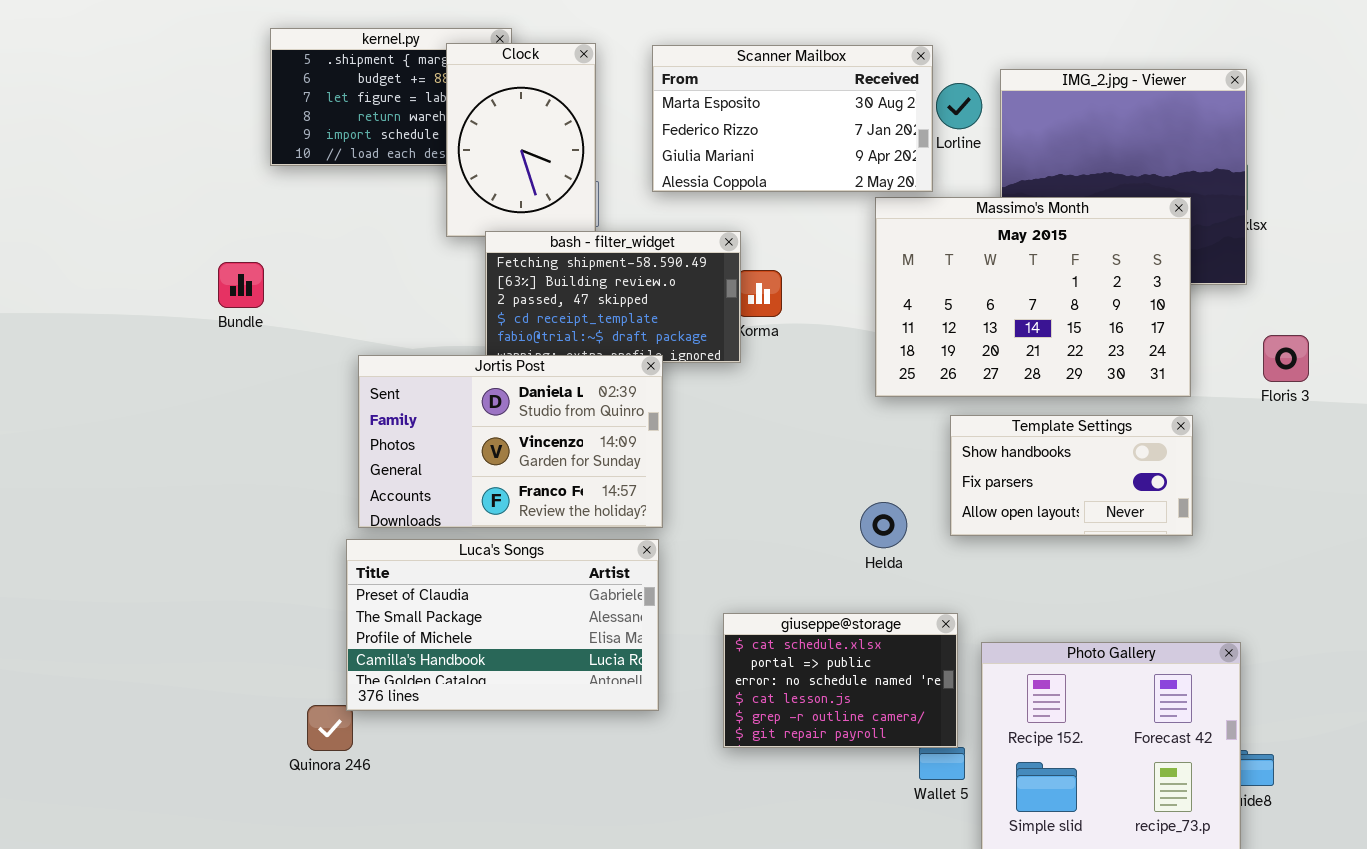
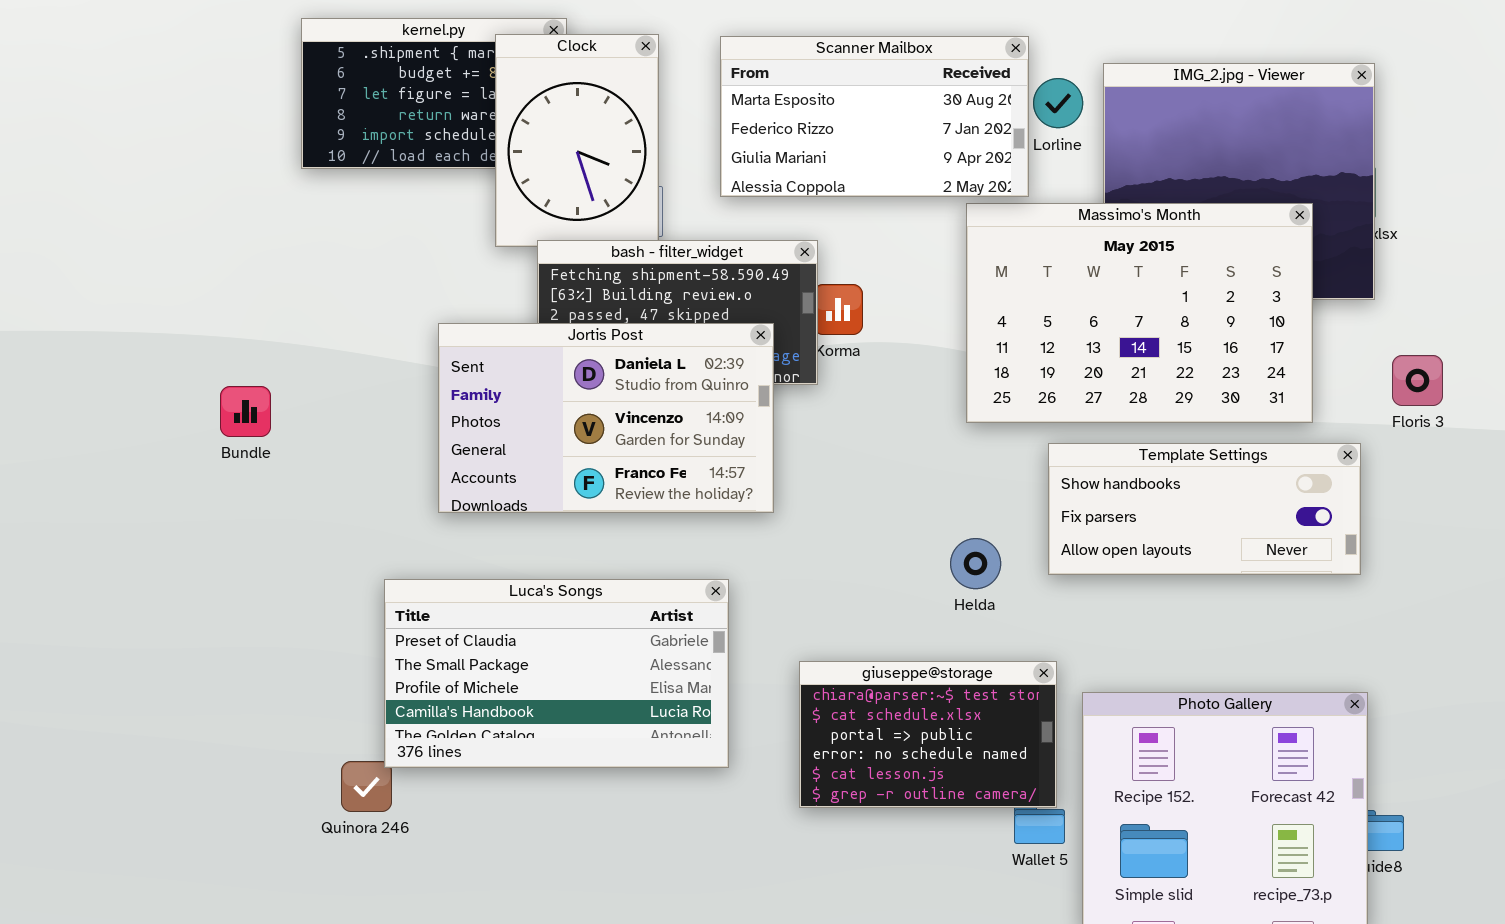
Bundle: [218,262,264,308] -> [220,386,271,437], moved
Jortis Post: [358,355,663,528] -> [438,323,774,513], moved
Template Settings: [950,415,1193,536] -> [1048,443,1361,575], resized
giuseppe@storage: [723,613,958,748] -> [799,661,1057,808], scrolled up 1 row

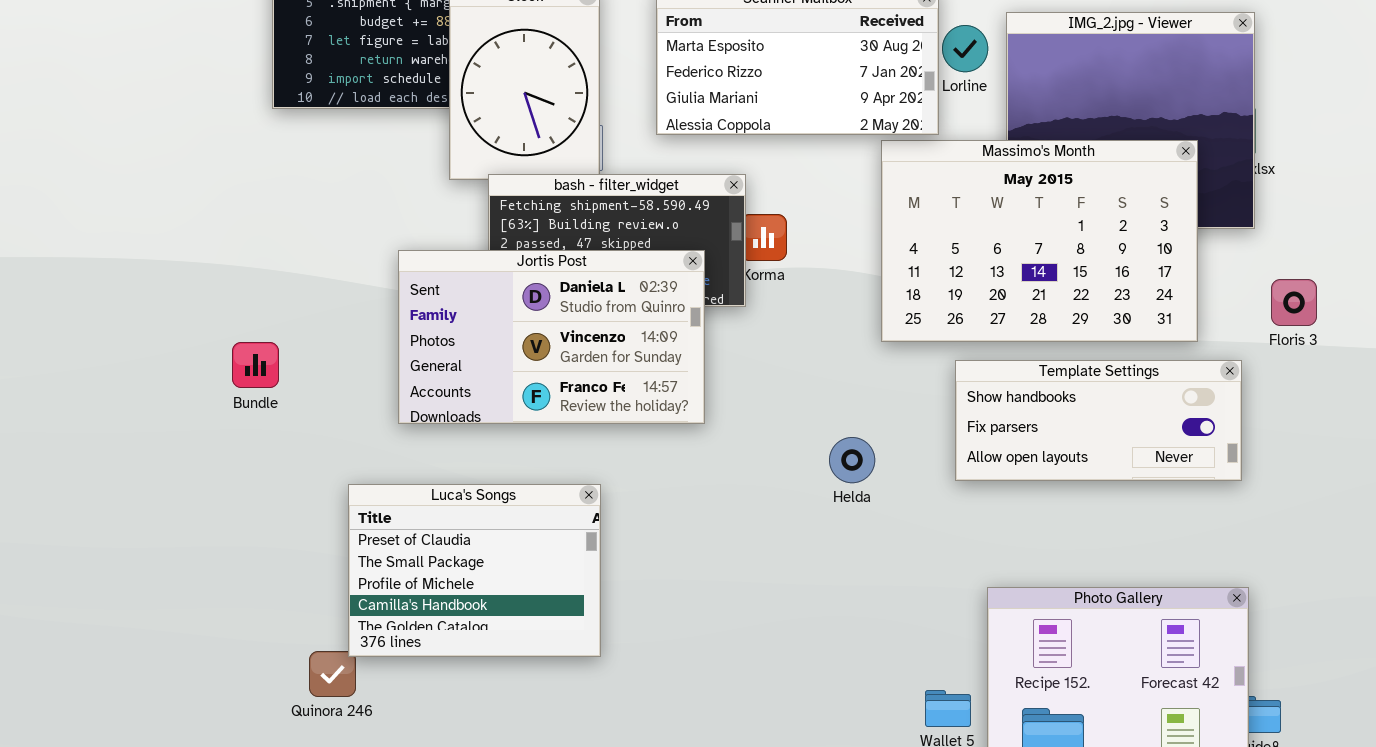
Bundle: [220,386,271,437] -> [232,342,279,388], moved
Helda: [950,538,1001,589] -> [829,437,875,483], moved
Luca's Songs: [384,579,729,768] -> [348,484,601,657], resized
giuseppe@storage: [799,661,1057,808] -> none, closed

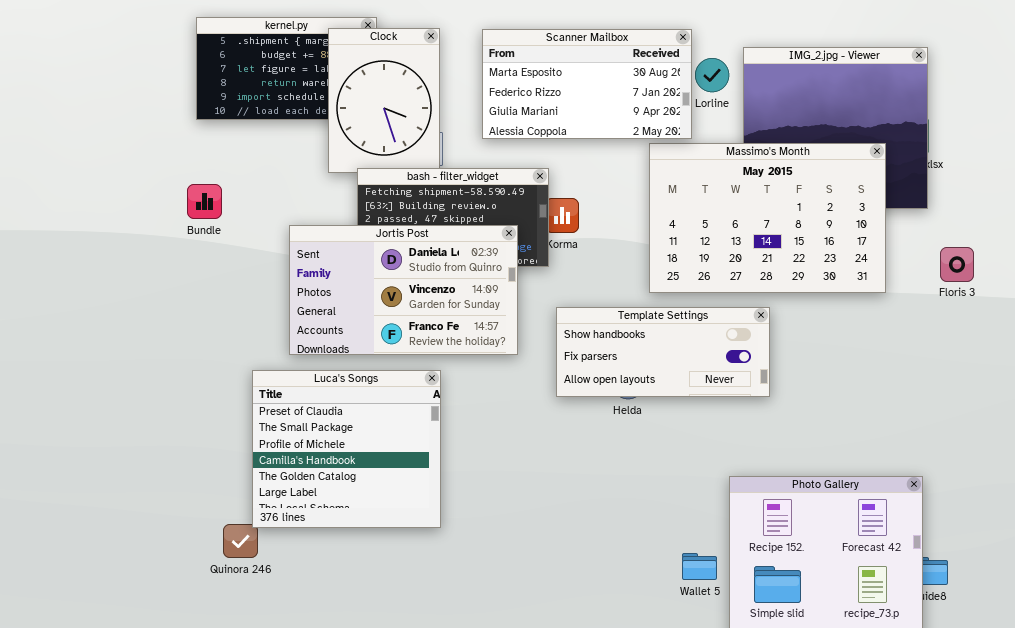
Bundle: [232,342,279,388] -> [187,184,222,219], moved
Template Settings: [955,360,1242,481] -> [556,307,770,397], moved
Luca's Songs: [348,484,601,657] -> [252,370,441,528], resized

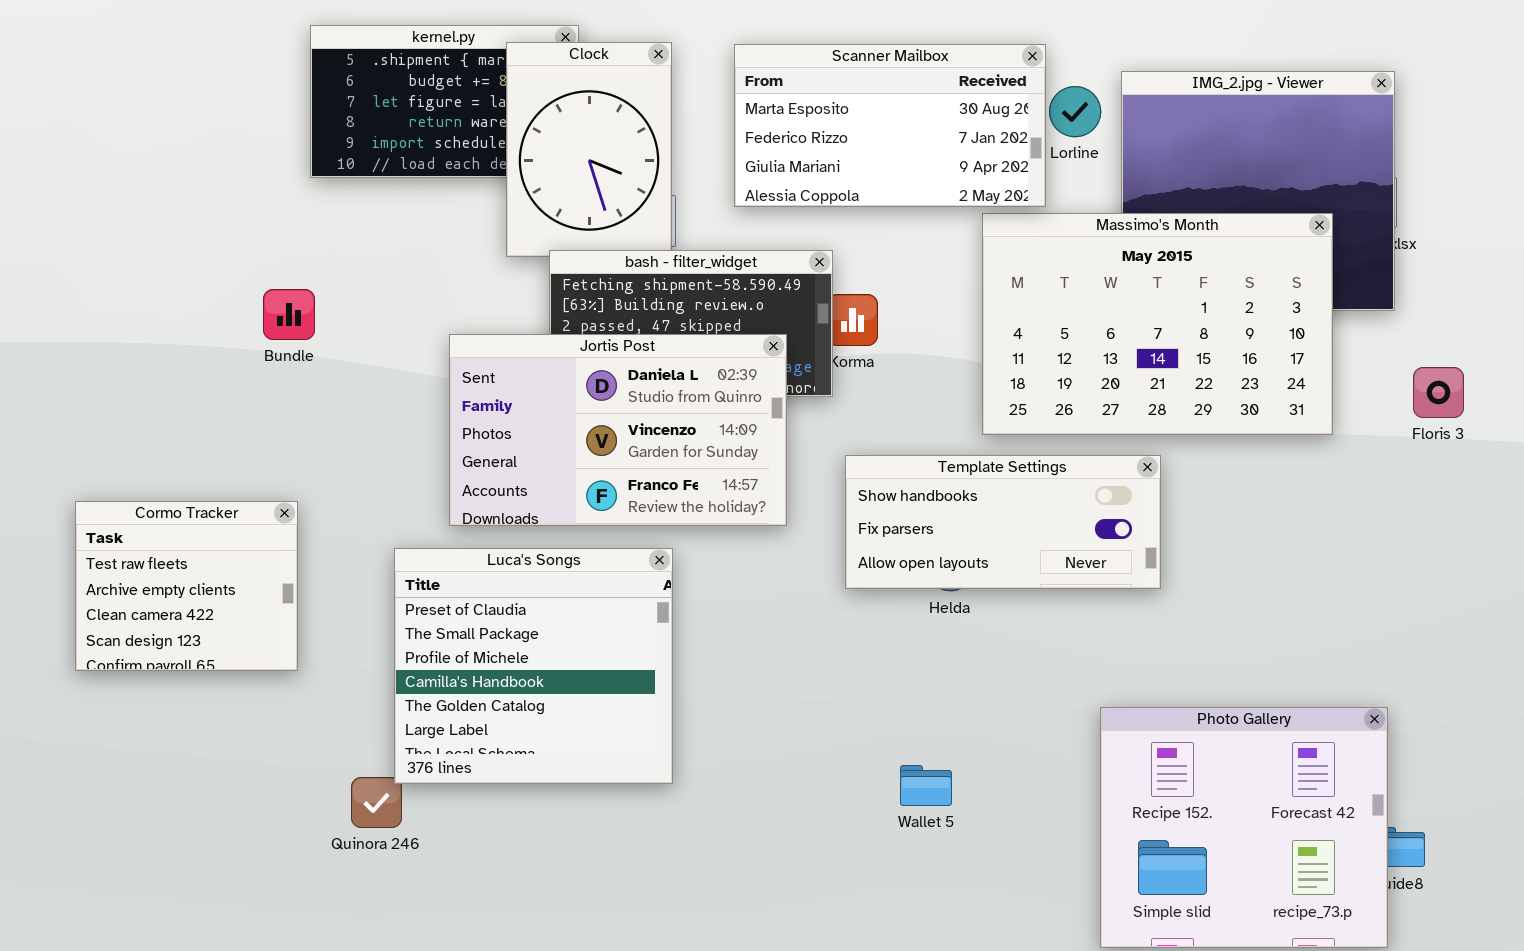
Bundle: [187,184,222,219] -> [263,289,315,340], moved
Cormo Tracker: none -> [75,501,298,671], opened
Wallet 5: [682,553,717,580] -> [900,765,952,806], moved

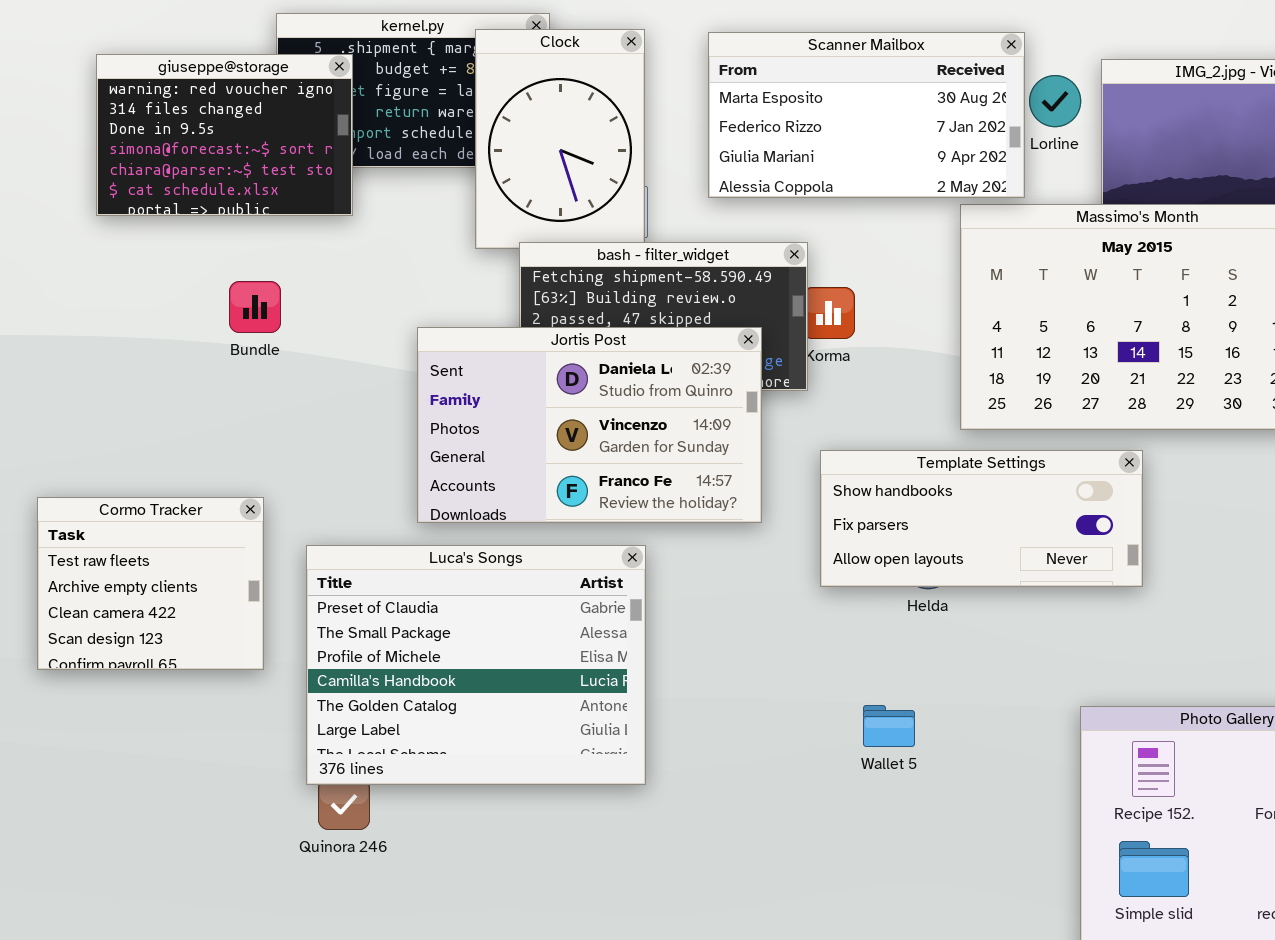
giuseppe@storage: none -> [96,54,353,216], opened
Luca's Songs: [394,548,673,784] -> [306,545,646,785], resized
Wallet 5: [900,765,952,806] -> [863,705,915,747], moved

